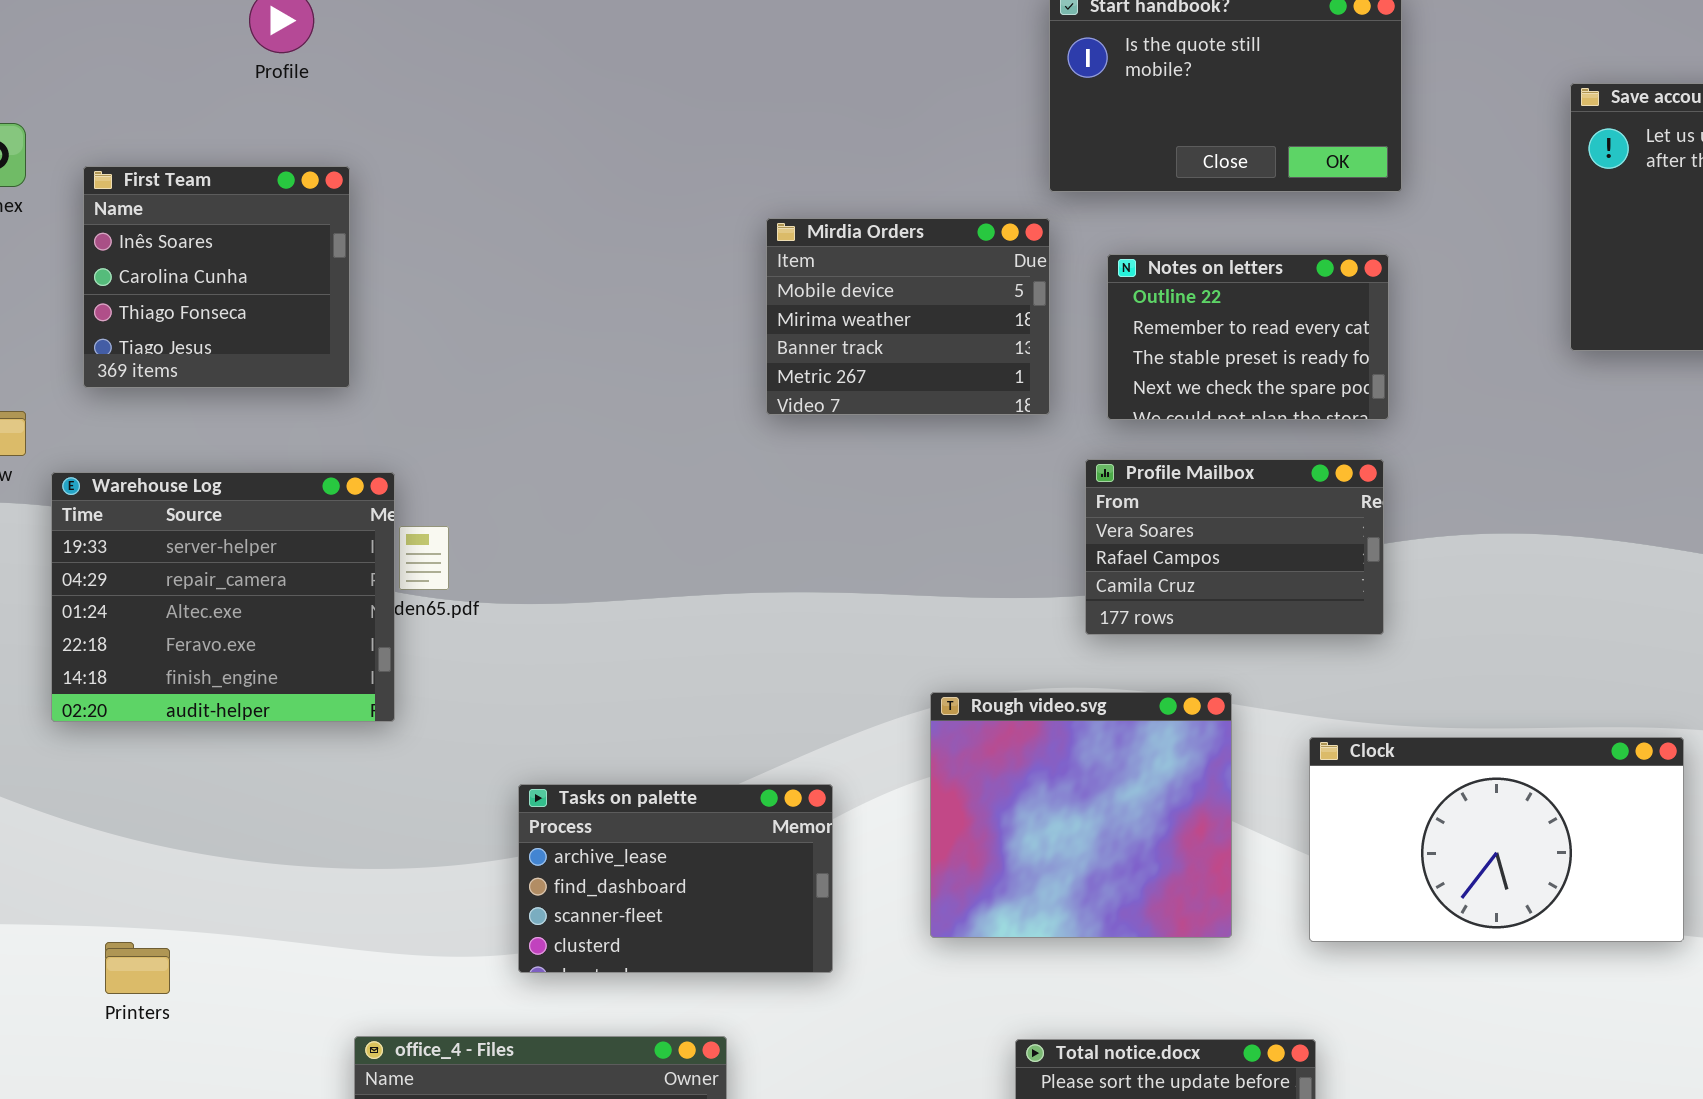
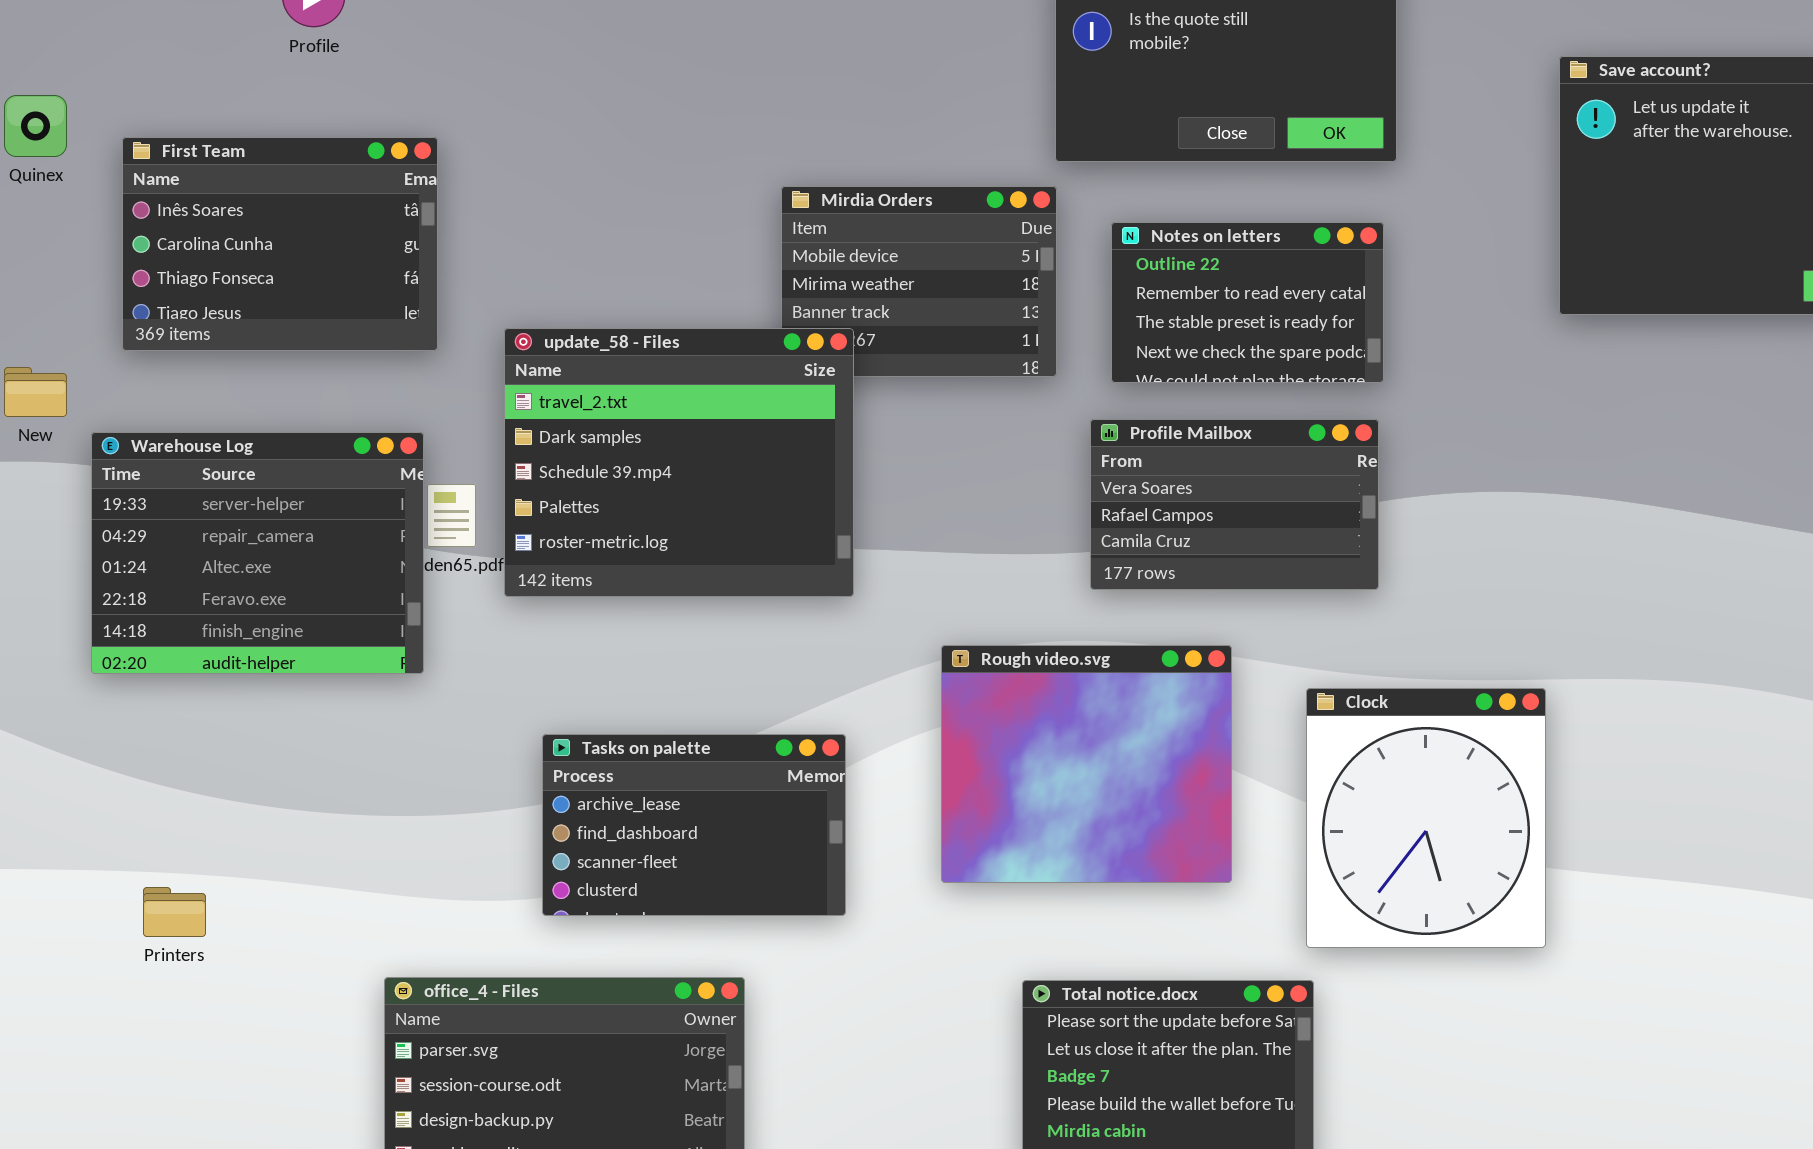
First Team: [83,166,350,388] -> [122,137,438,351], resized
update_58 - Files: none -> [504,328,854,597], opened
Clock: [1309,737,1684,942] -> [1306,688,1546,948], resized

